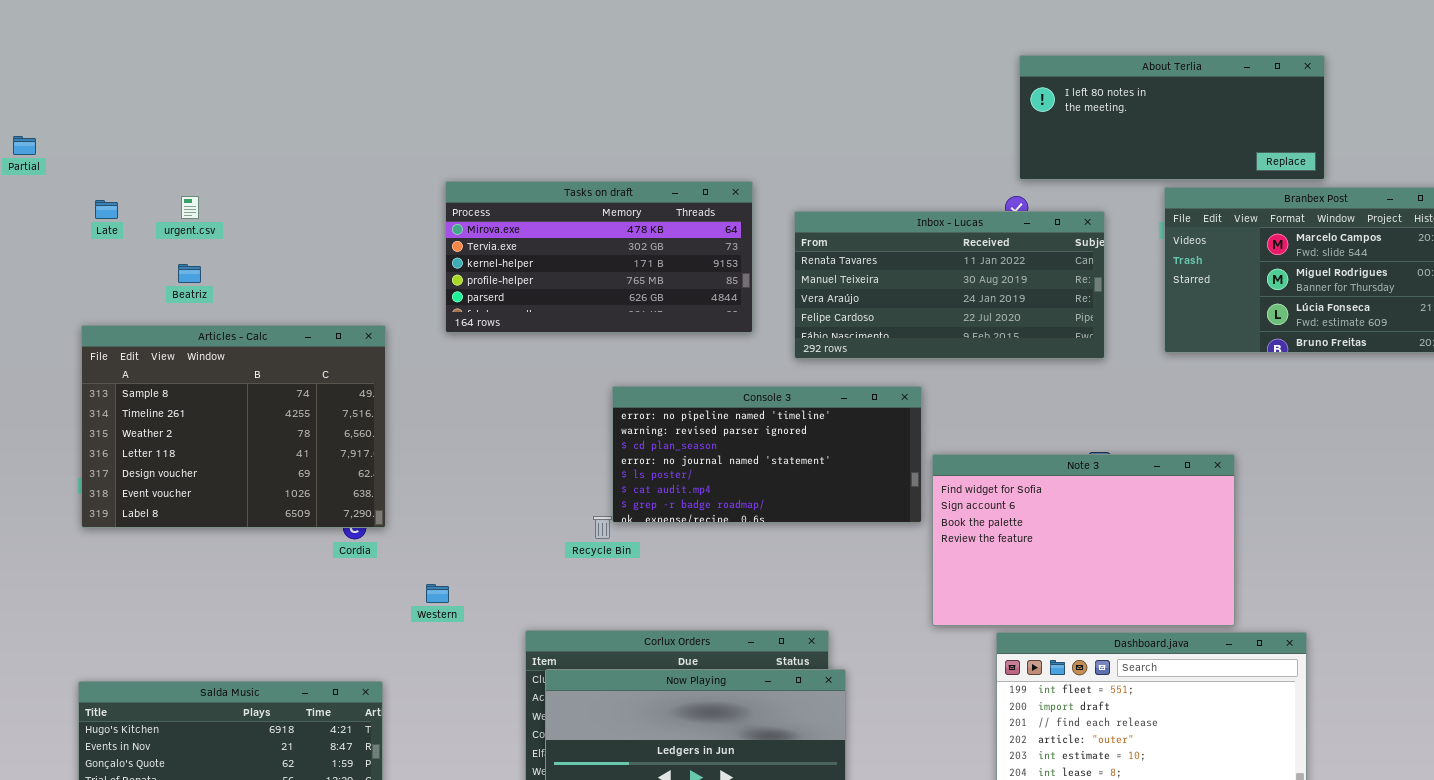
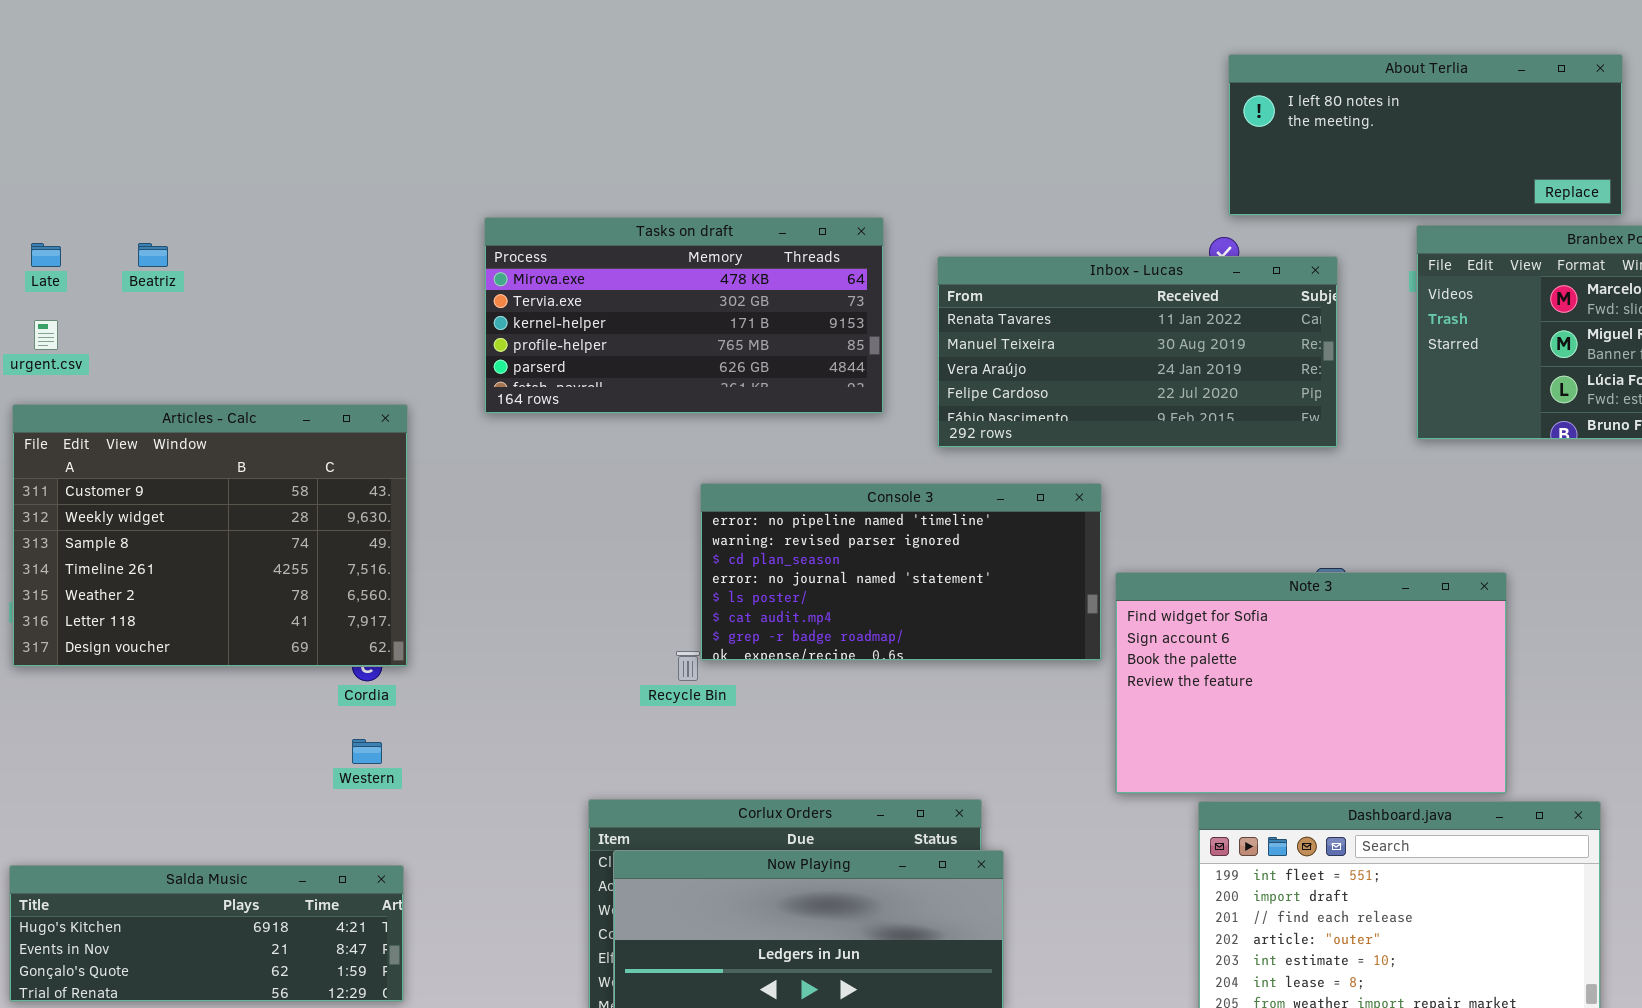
urgent.csv: [181,196,199,219] -> [34,320,58,350], moved
Beatriz: [178,264,201,283] -> [138,243,168,267], moved
Articles - Calc: [81,325,386,528] -> [12,404,408,667], scrolled up 2 rows
Western: [426,584,449,603] -> [352,739,382,764], moved

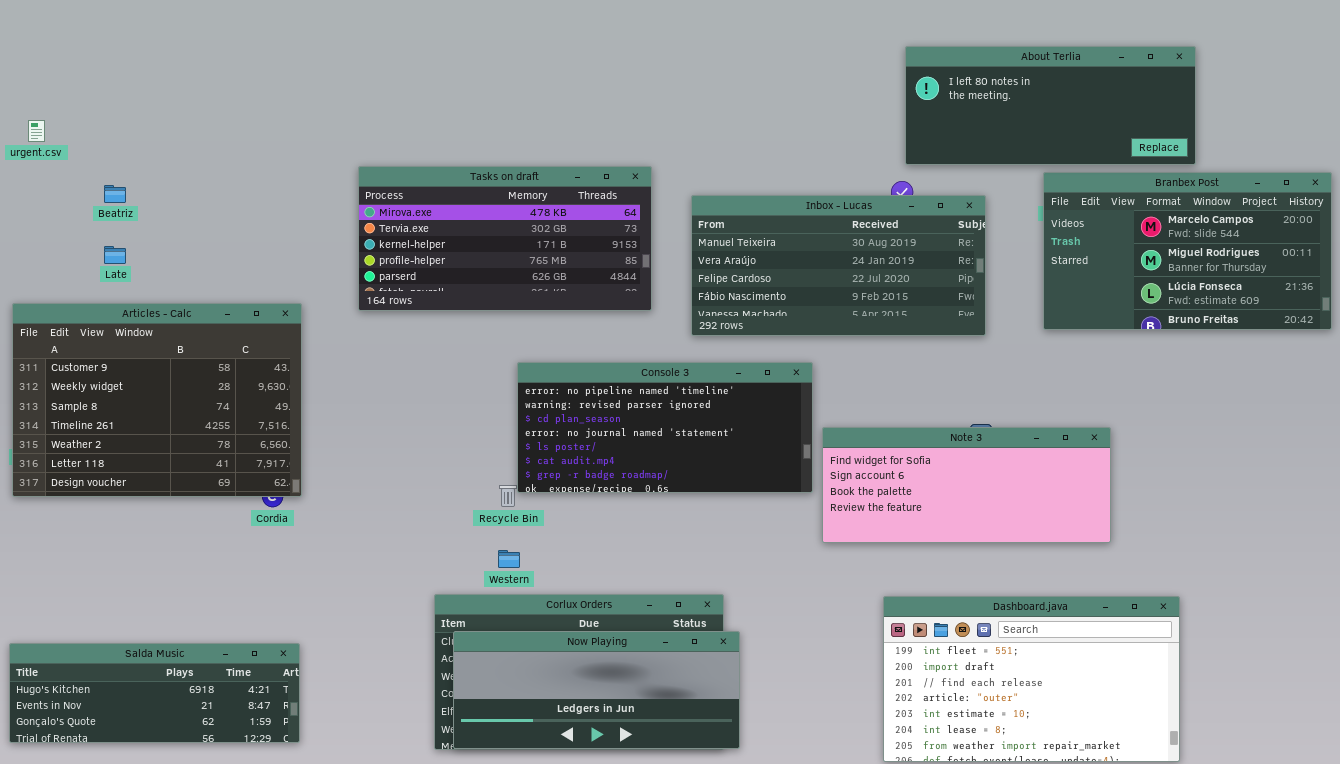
Late: [31,243,61,267] -> [104,246,126,264], moved
Inbox - Lucas: [937,256,1338,448] -> [691,195,986,336], scrolled down 1 row
urgent.csv: [34,320,58,350] -> [28,120,45,142], moved
Note 3: [1115,572,1507,794] -> [822,427,1111,543], resized
Western: [352,739,382,764] -> [498,550,520,568], moved

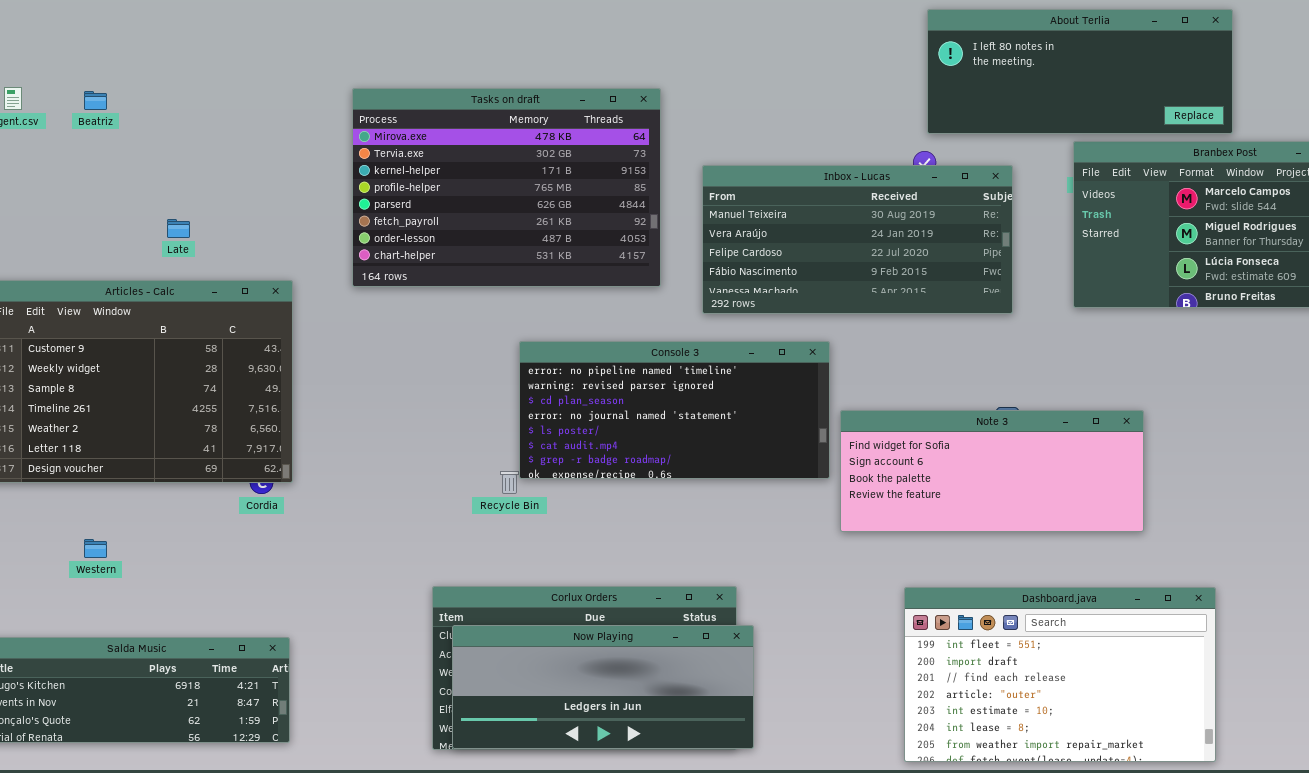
Tasks on draft: [358,166,652,311] -> [352,88,661,287], resized
Beatriz: [104,185,126,203] -> [84,91,107,110], moved
Late: [104,246,126,264] -> [167,219,190,238], moved
Western: [498,550,520,568] -> [84,539,107,558], moved

